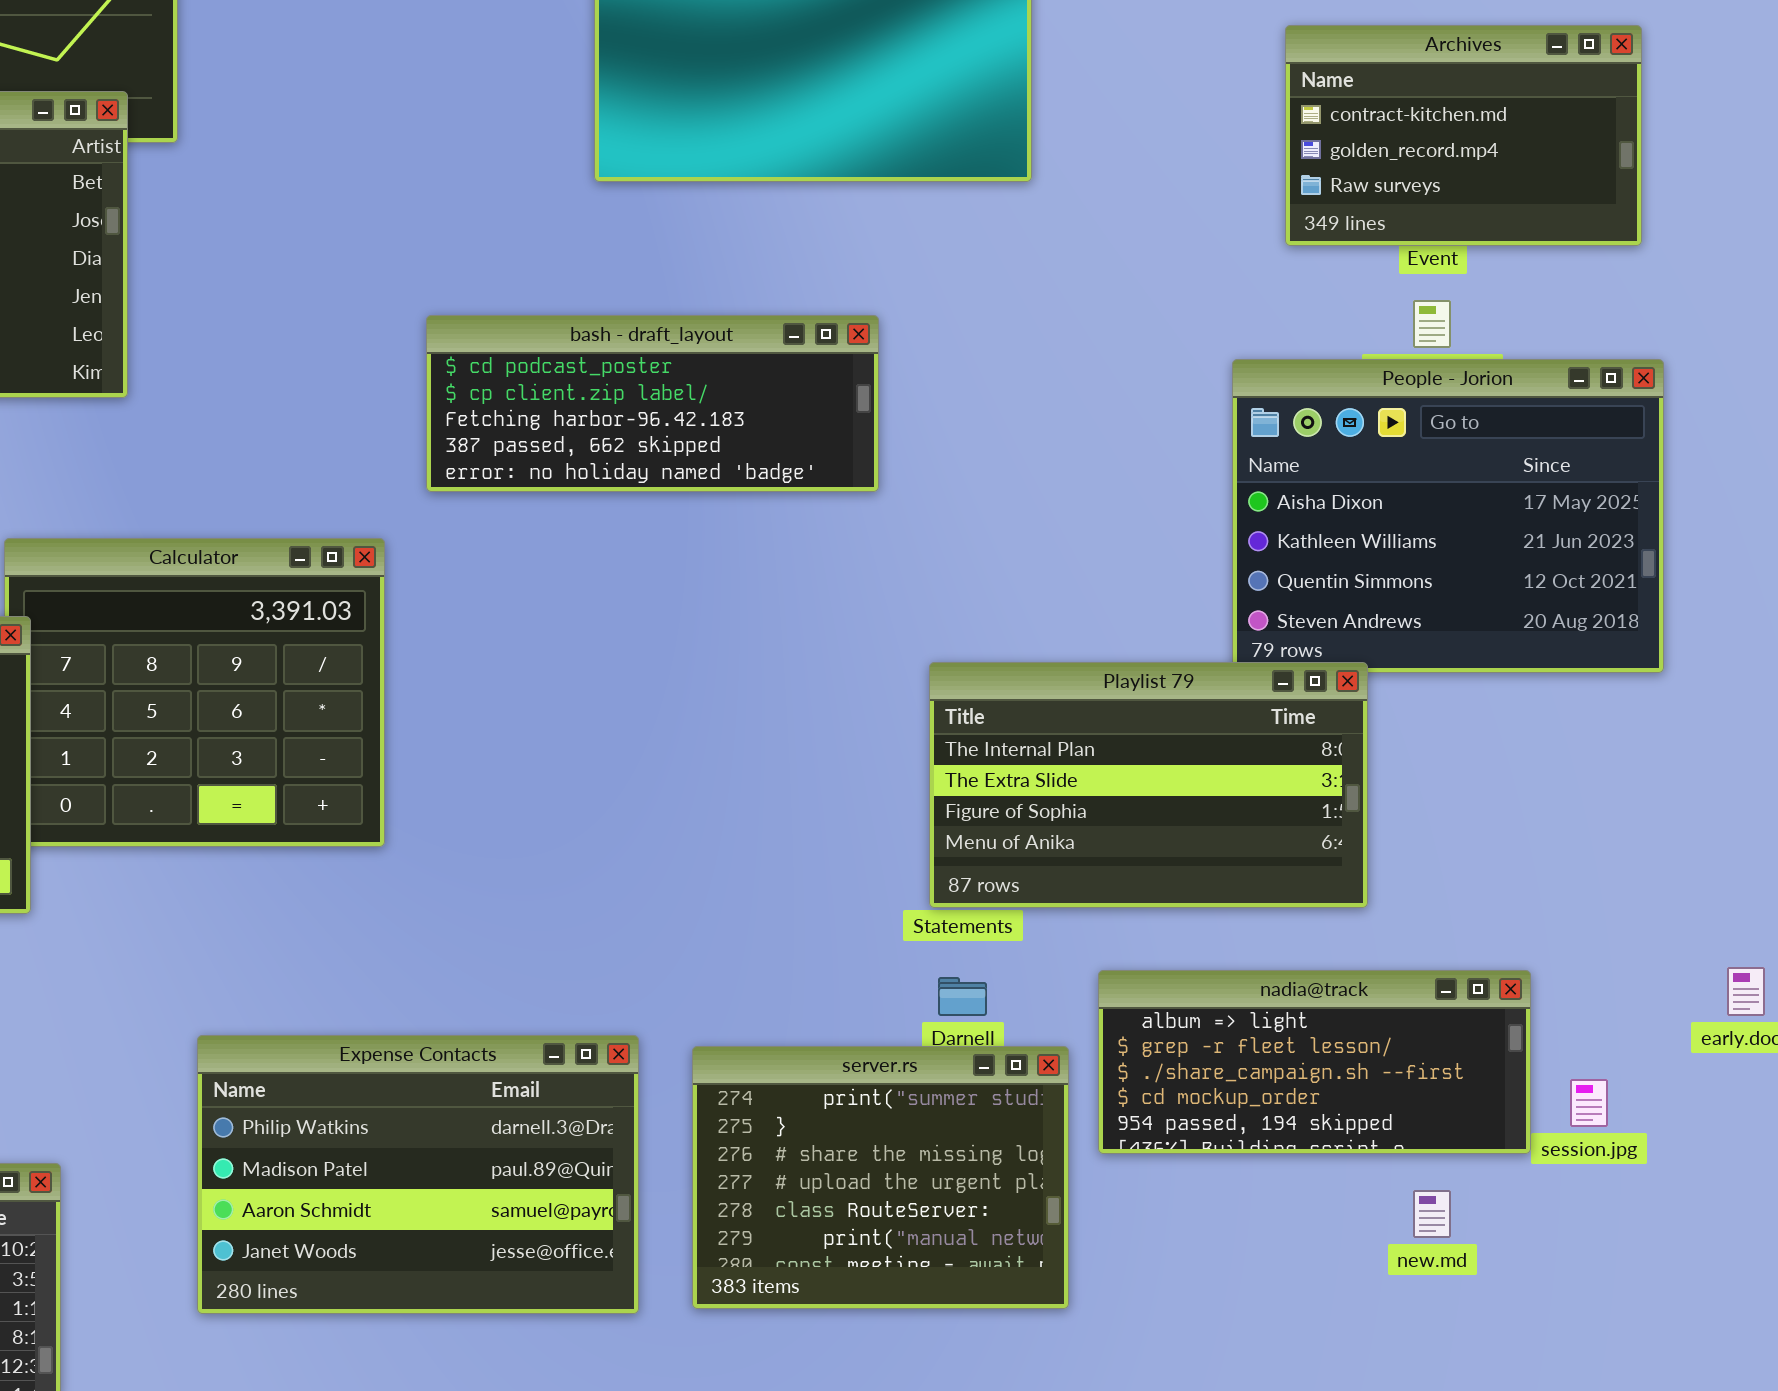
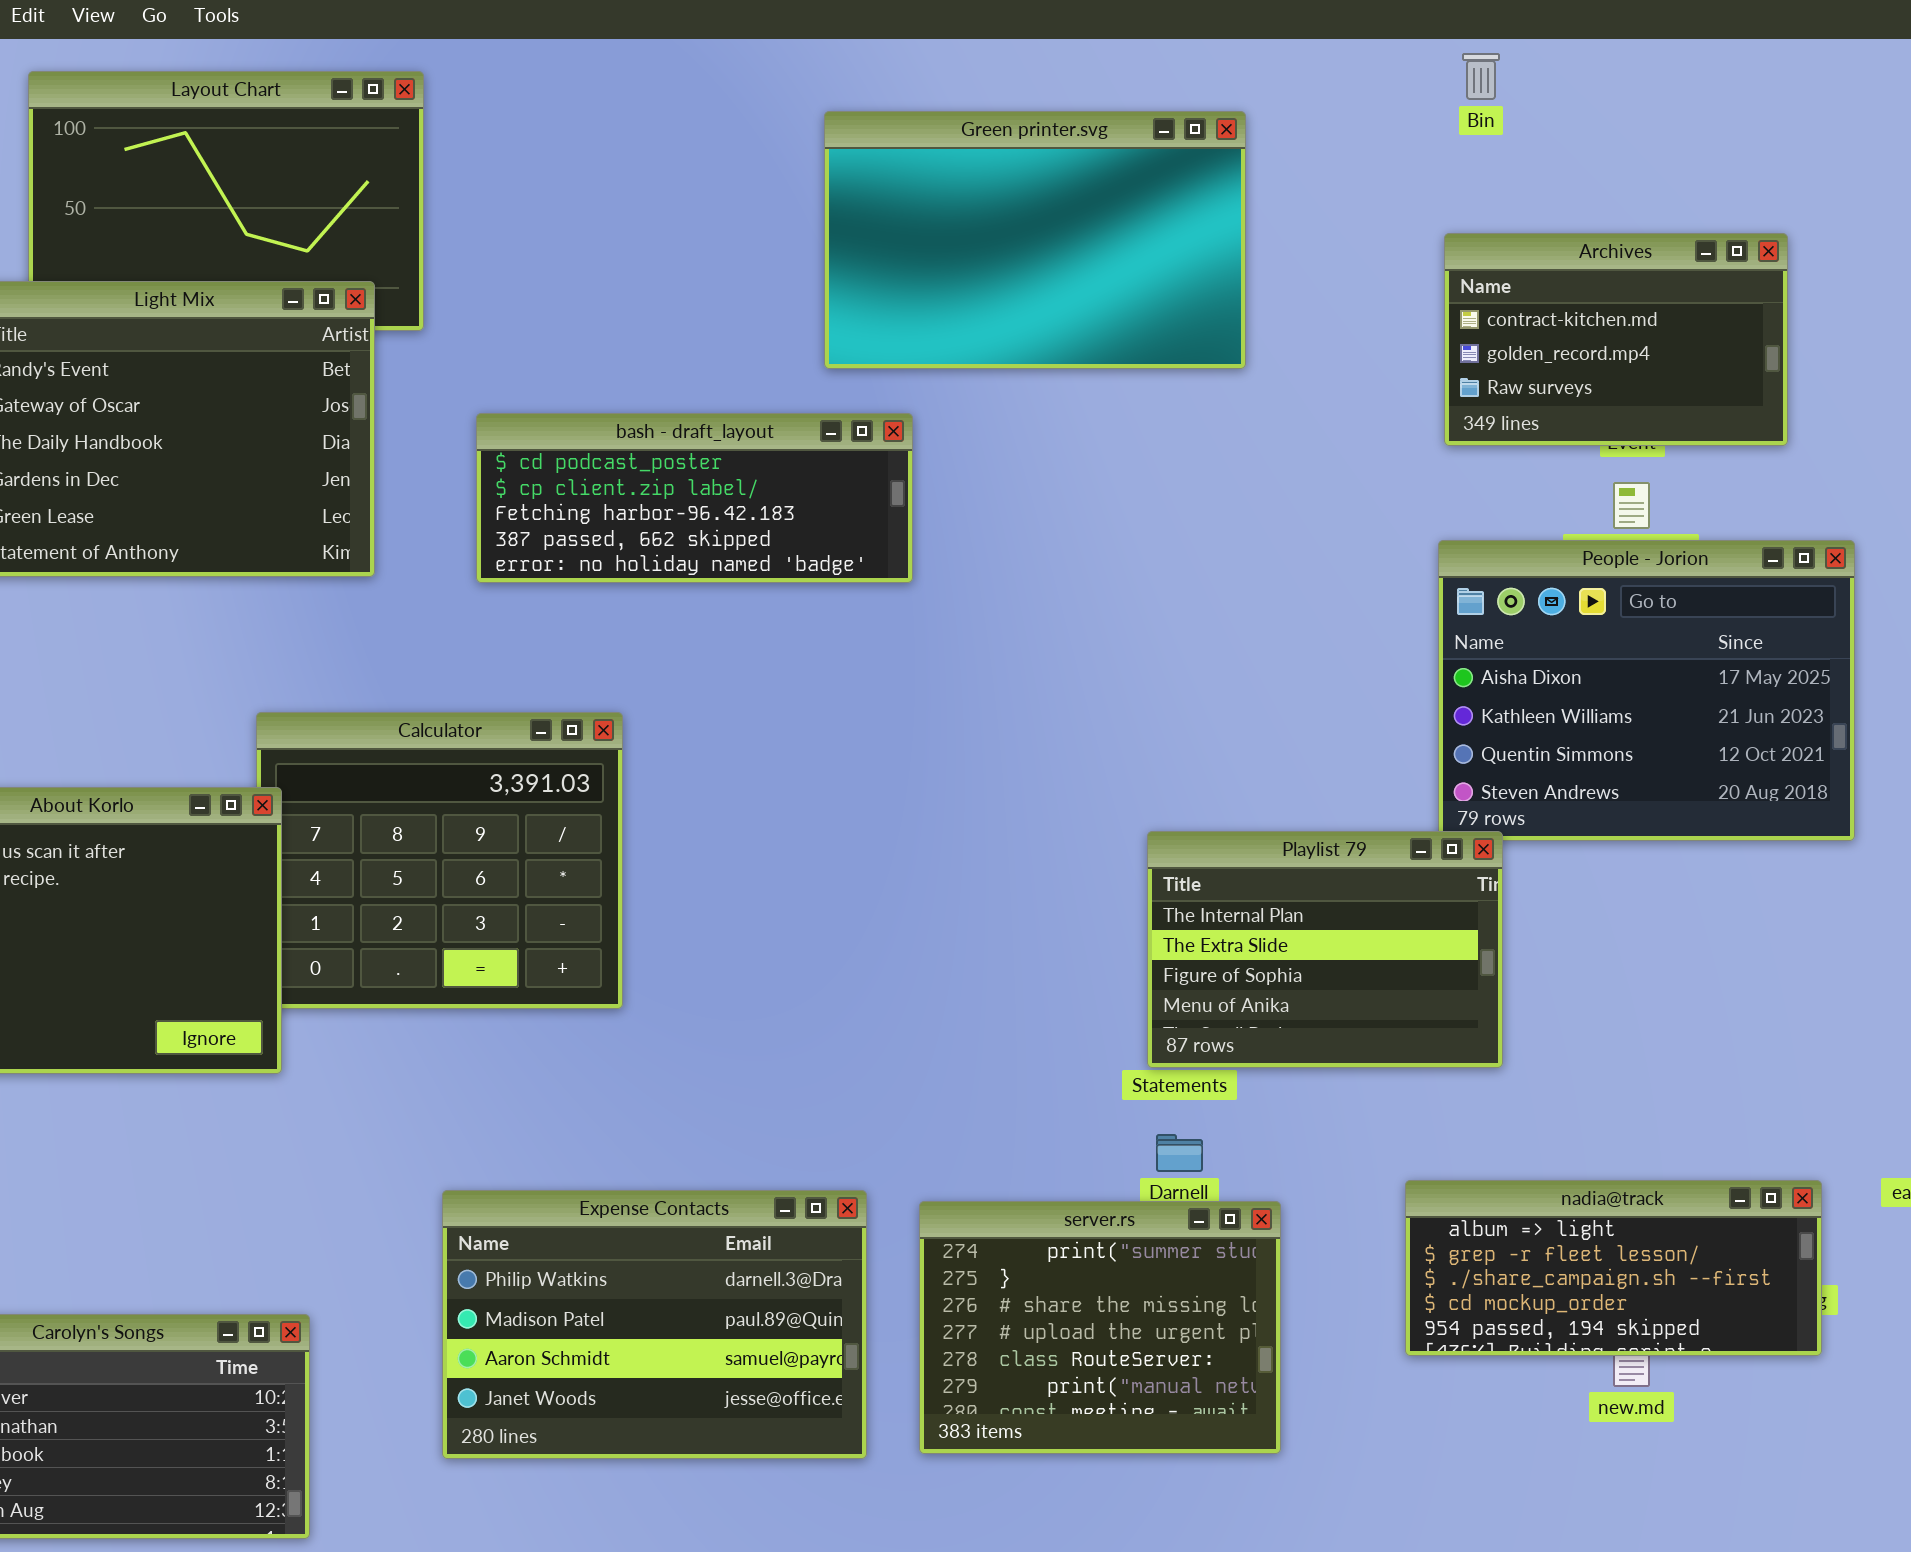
Archives: [1285,25,1642,246] -> [1444,233,1788,446], moved
bash - draft_layout: [426,315,879,492] -> [476,413,913,583], moved
Playlist 79: [929,662,1368,908] -> [1147,831,1503,1068], resized
nadia@track: [1098,970,1531,1154] -> [1405,1180,1822,1356], moved

